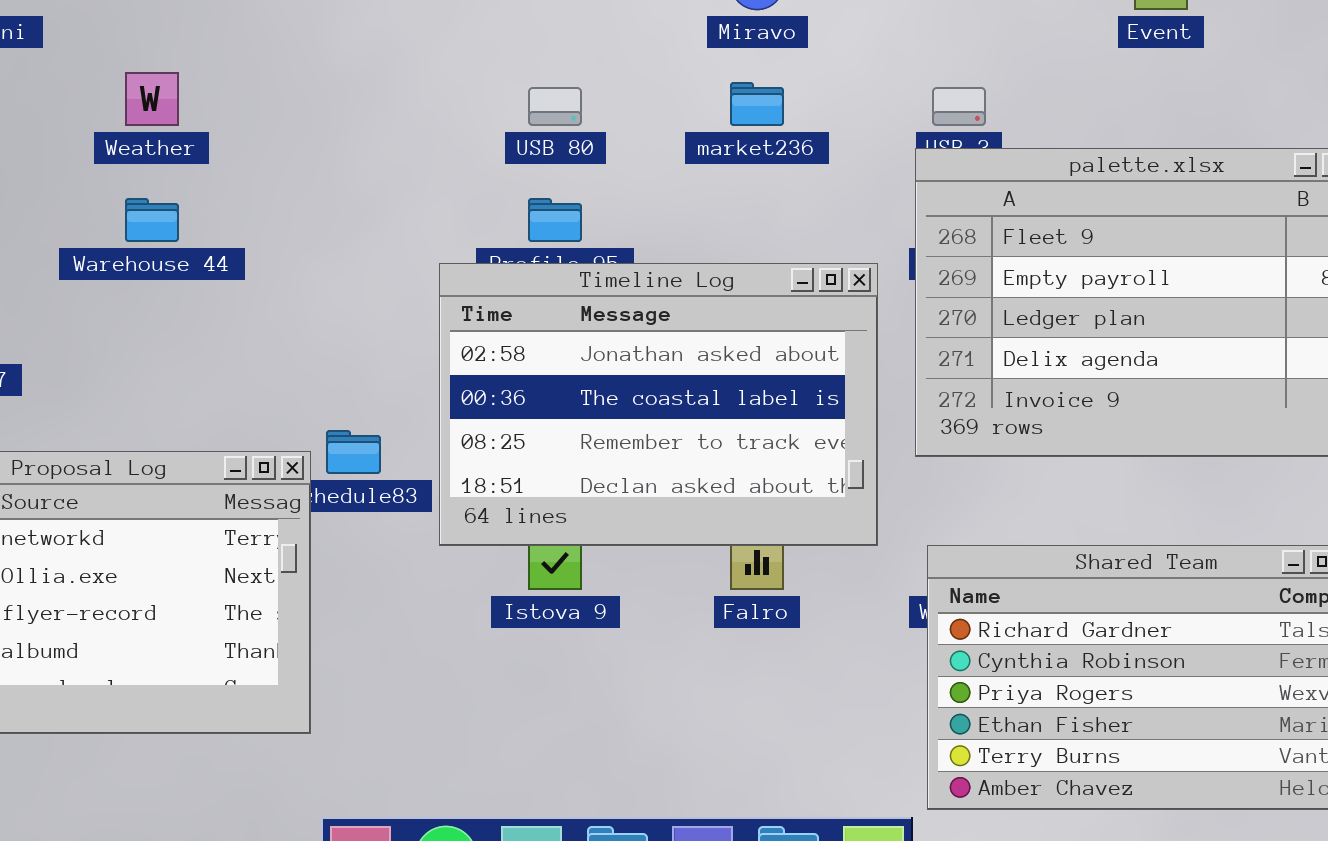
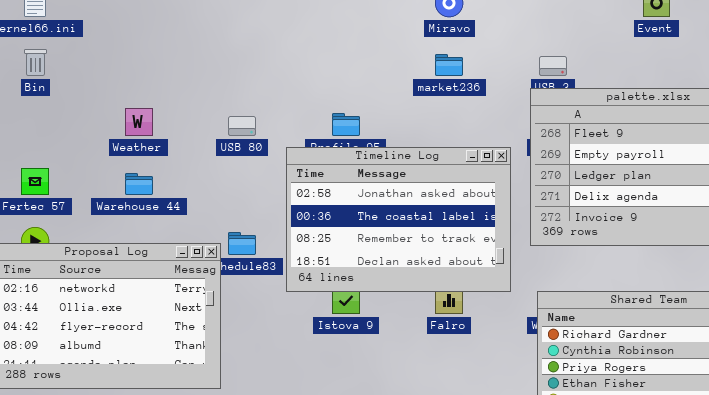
Weather: [125,72,179,126] -> [125,108,153,136], moved
USB 80: [528,87,582,126] -> [228,116,256,136], moved
Warehouse 44: [125,198,179,242] -> [125,173,153,195], moved

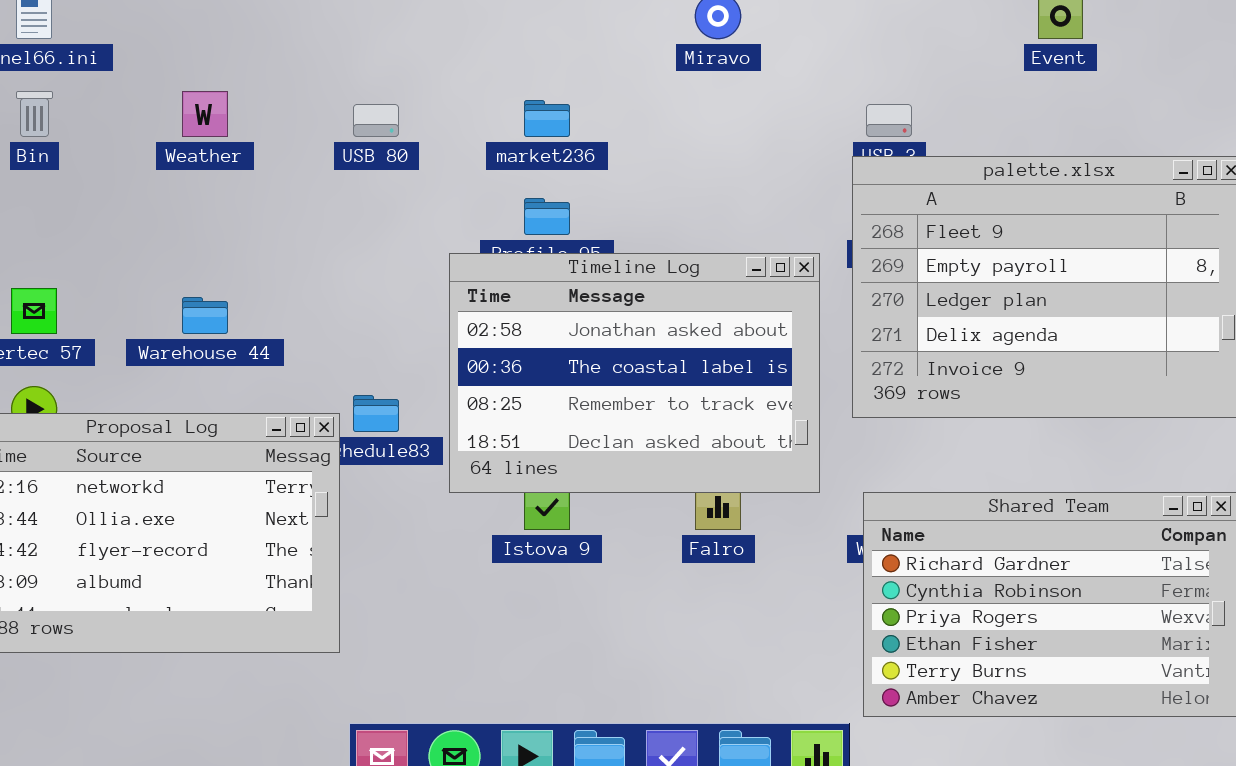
market236: [435,54,463,76] -> [524,100,570,137], moved
Weather: [125,108,153,136] -> [182,91,228,137], moved
USB 80: [228,116,256,136] -> [353,104,399,137], moved

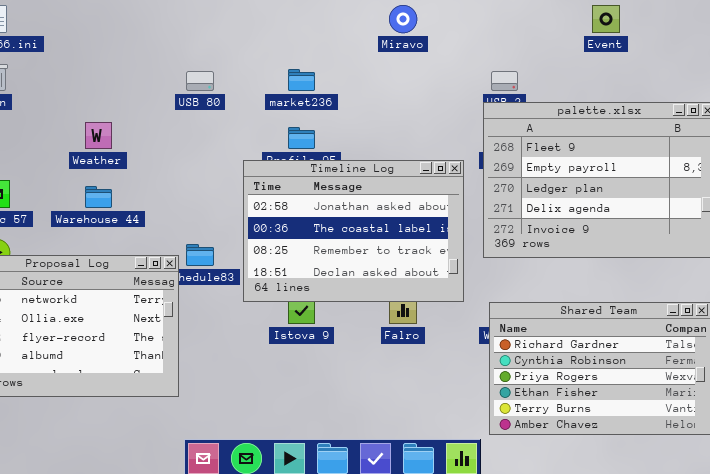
Weather: [182,91,228,137] -> [85,122,112,149], moved

